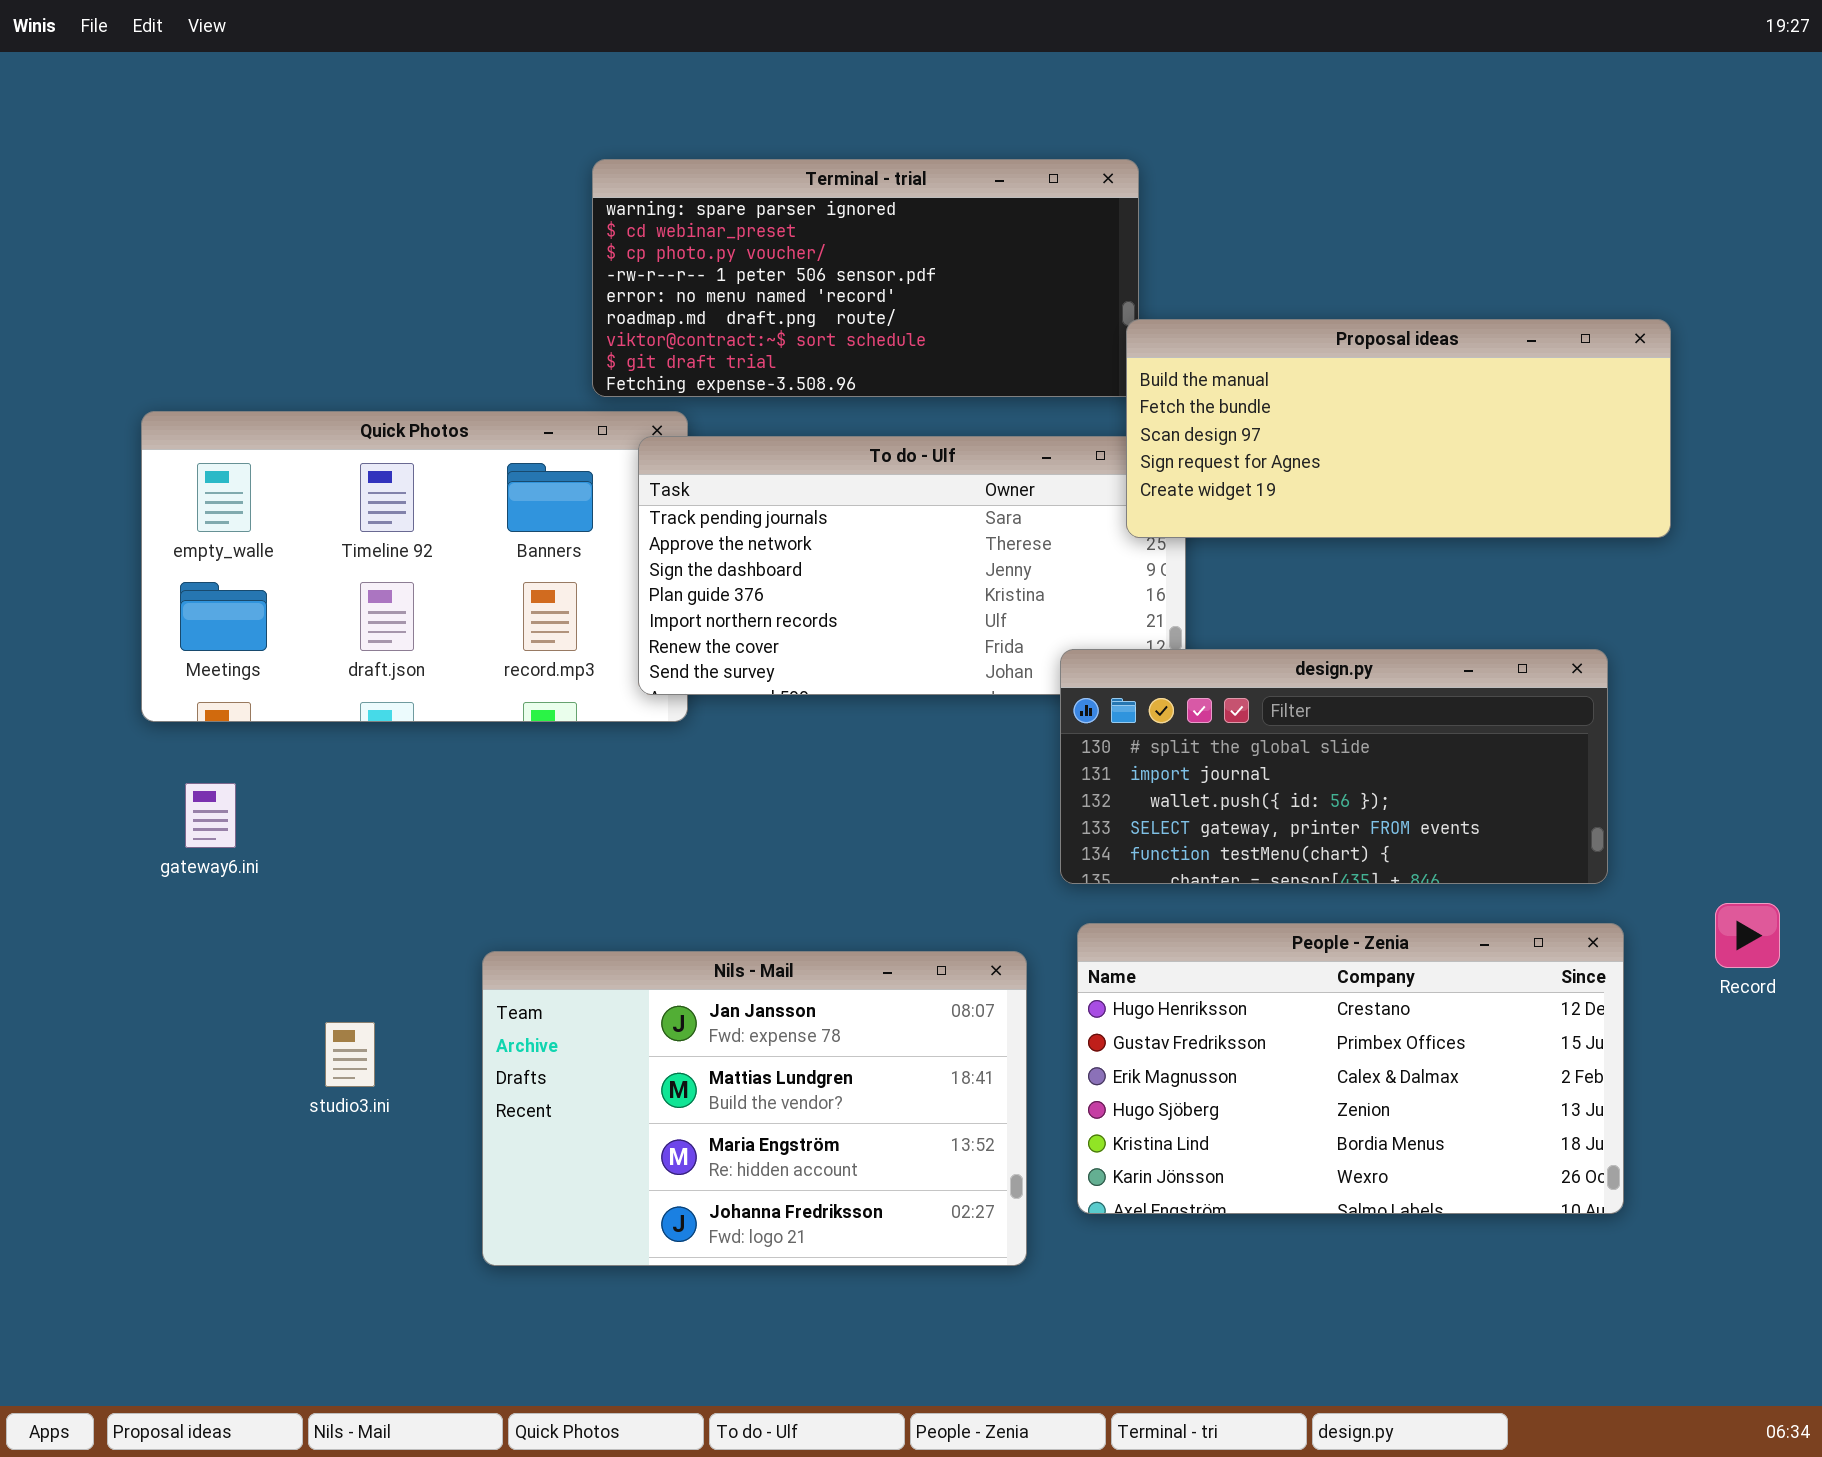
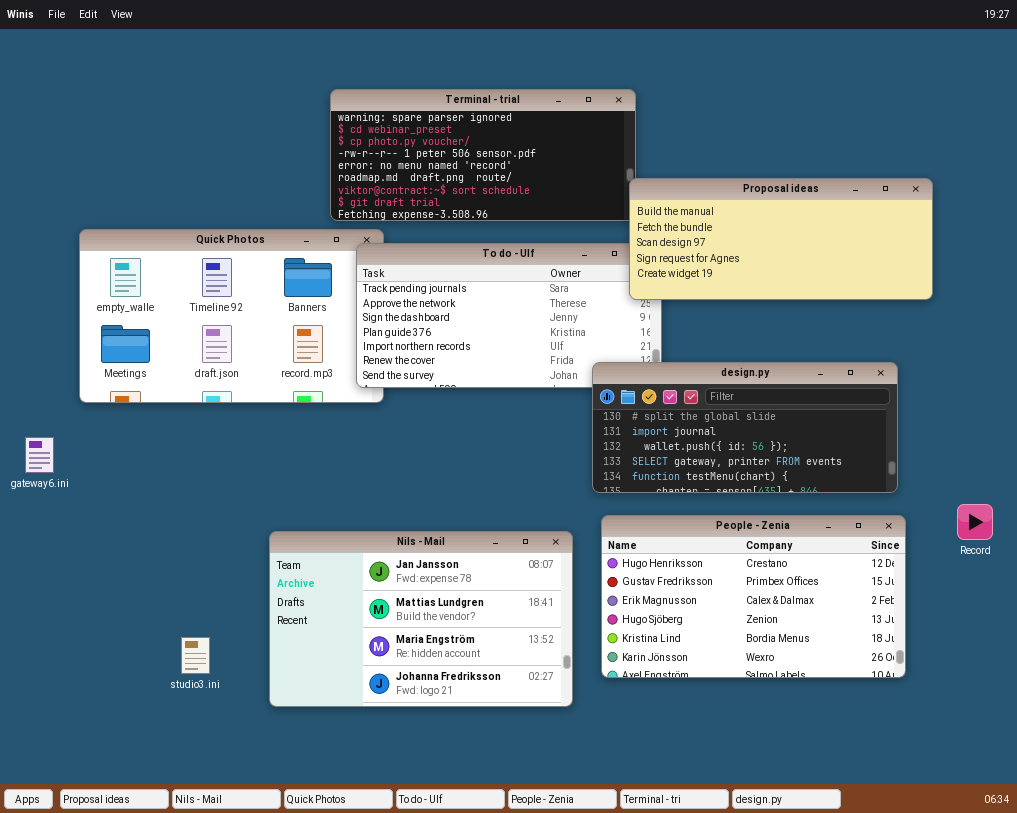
gateway6.ini: [185,783,236,848] -> [25,437,54,473], moved
studio3.ini: [325,1022,375,1087] -> [181,637,210,674], moved

